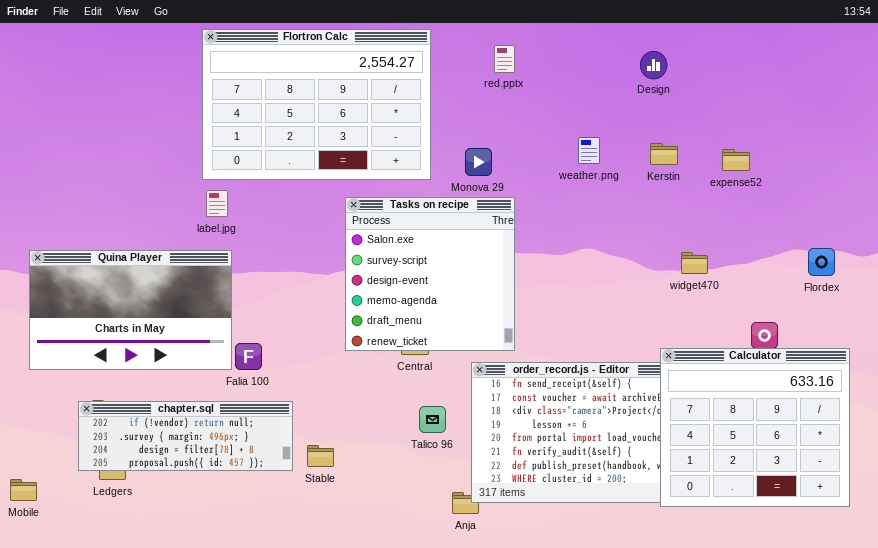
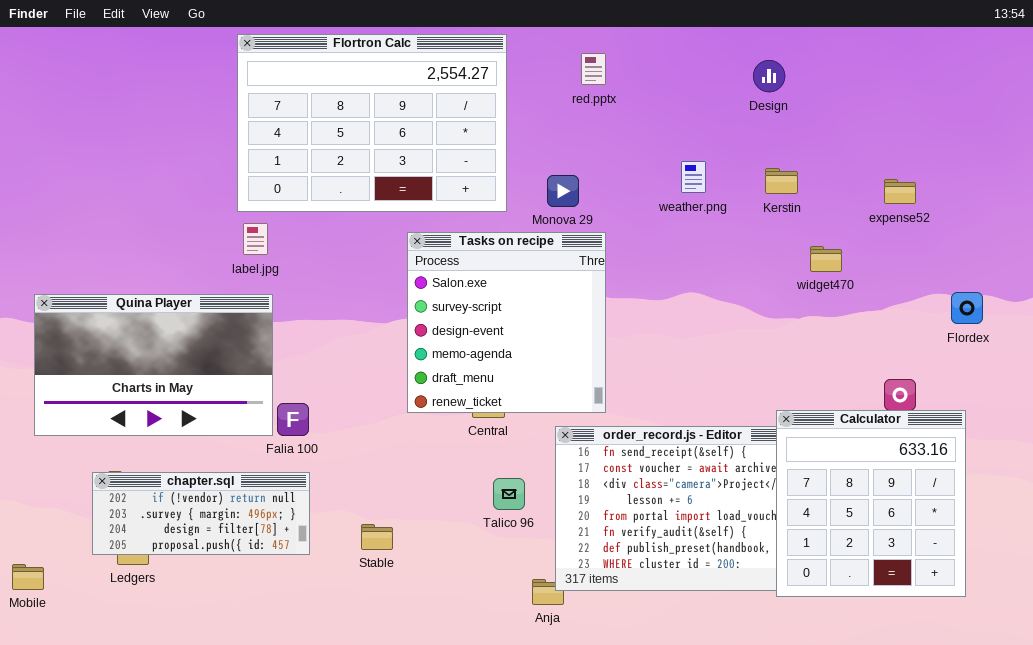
expense52: [722,149,750,171] -> [884,179,916,204], moved
widget470: [681,252,708,274] -> [810,246,842,272], moved
Calculator: [660,348,850,507] -> [776,410,966,597], resized
chapter.sql: [78,401,293,471] -> [92,472,310,555], resized

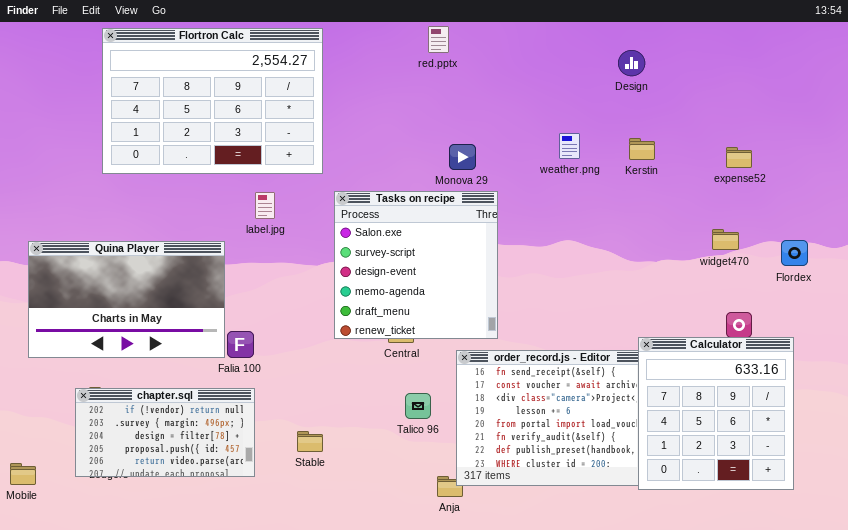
Flortron Calc: [237,34,507,212] -> [102,28,323,174], moved
red.pptx: [581,53,606,85] -> [428,26,449,53], moved
label.jpg: [243,223,268,255] -> [255,192,275,219], moved
widget470: [810,246,842,272] -> [712,229,739,250], moved
chapter.sql: [92,472,310,555] -> [75,388,255,477], resized

